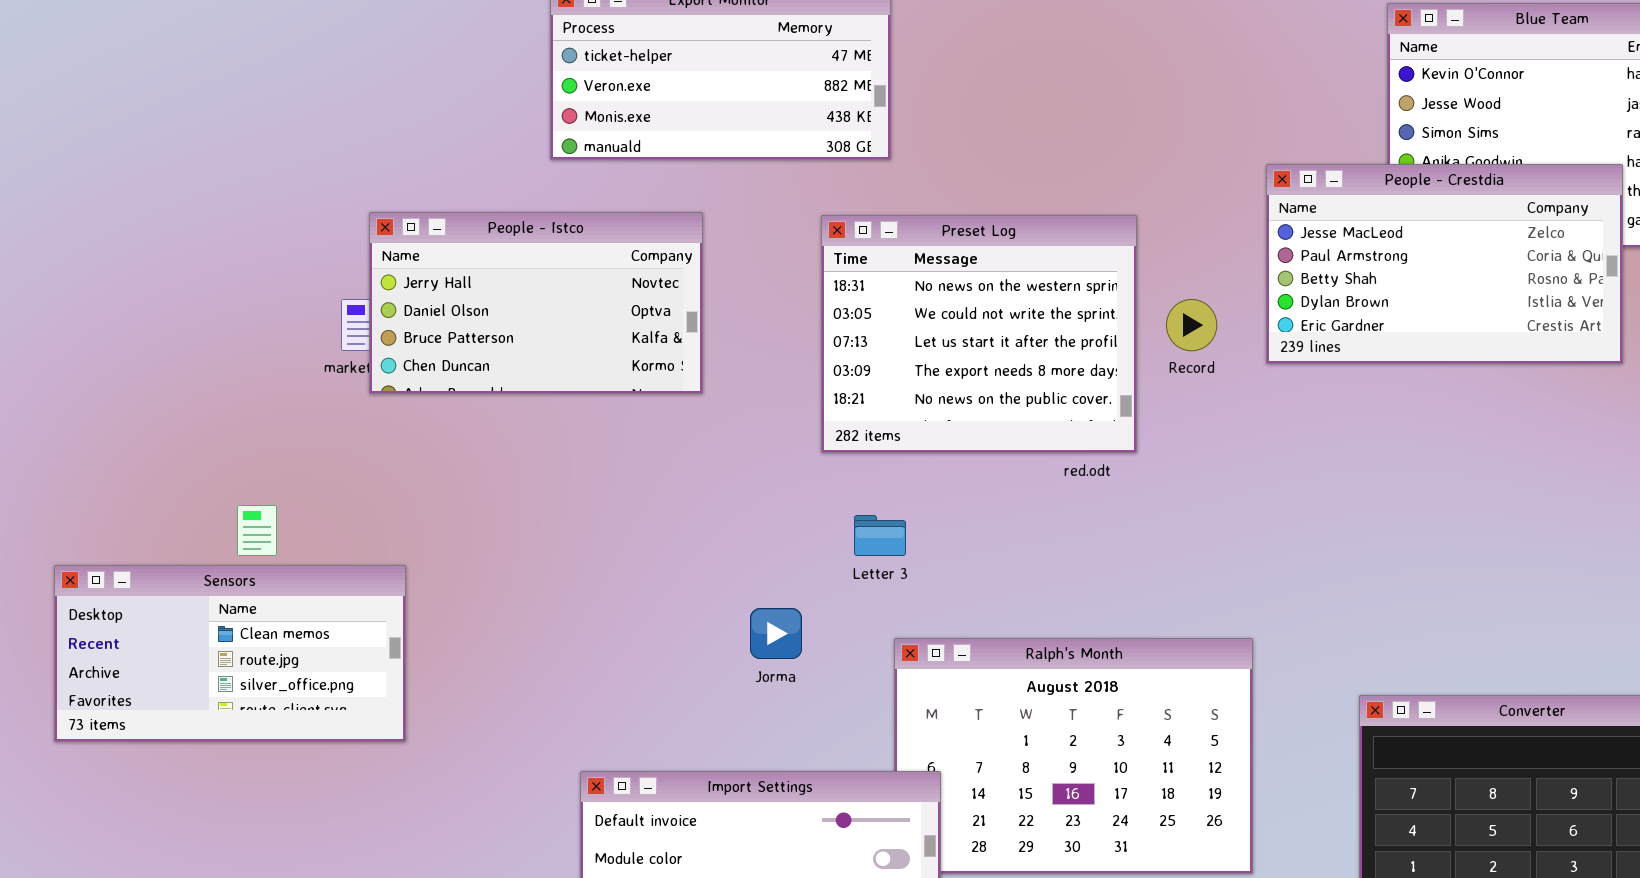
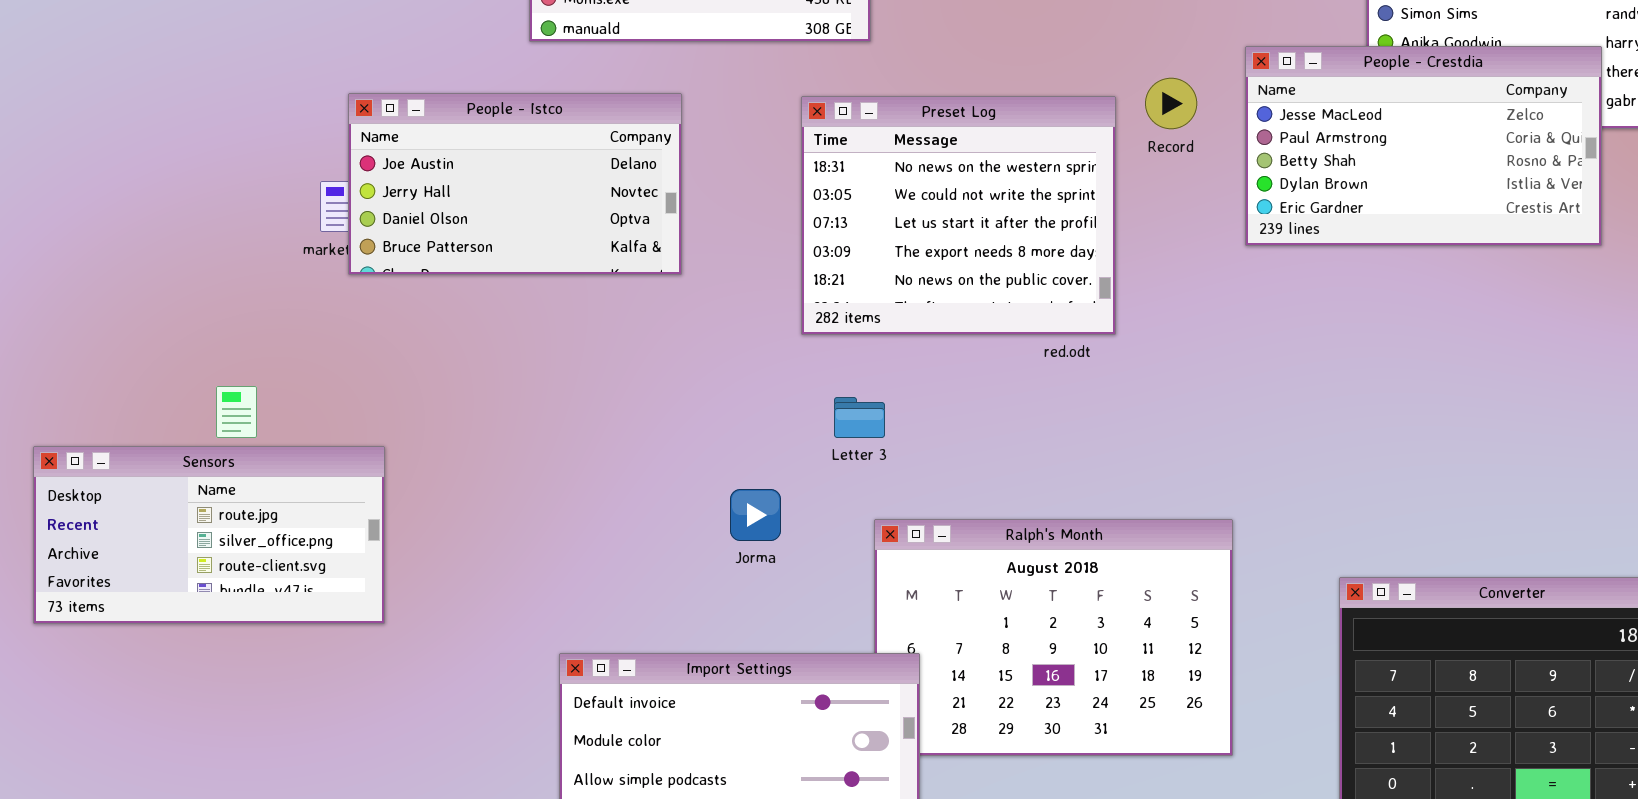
People - Istco: [369,212,703,394] -> [348,93,682,275], scrolled up 1 row
Record: [1166,299,1217,351] -> [1145,78,1197,129], moved
Sensors: [54,565,406,742] -> [33,446,385,624], scrolled down 1 row

